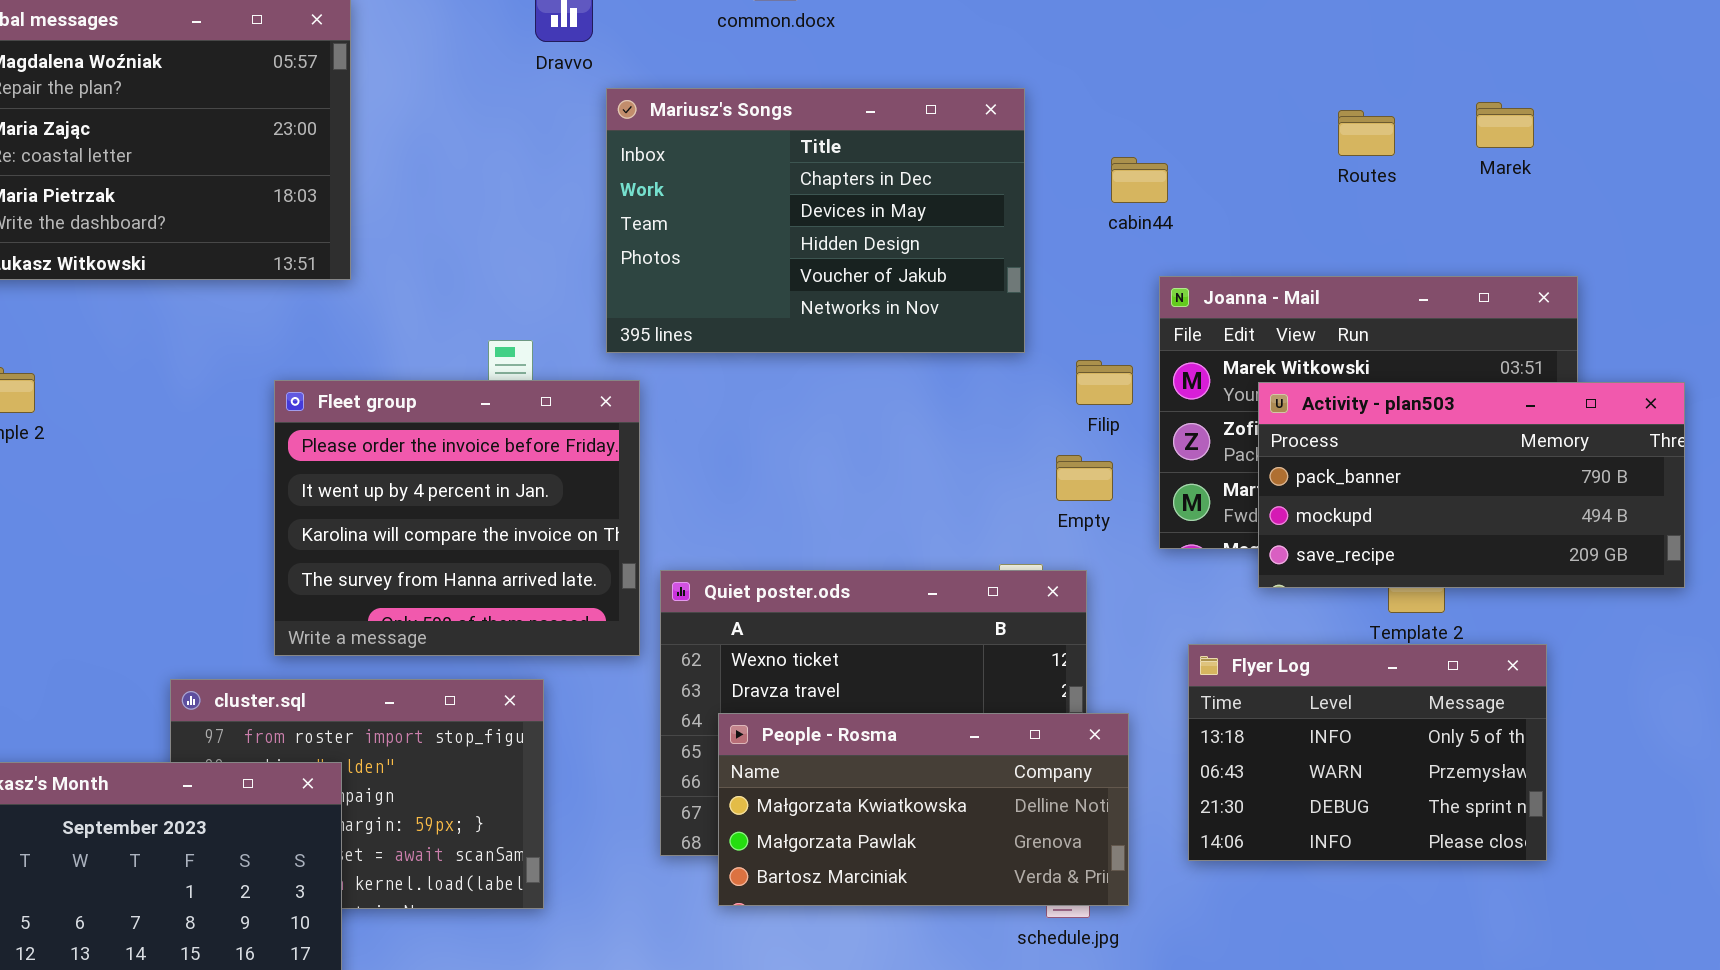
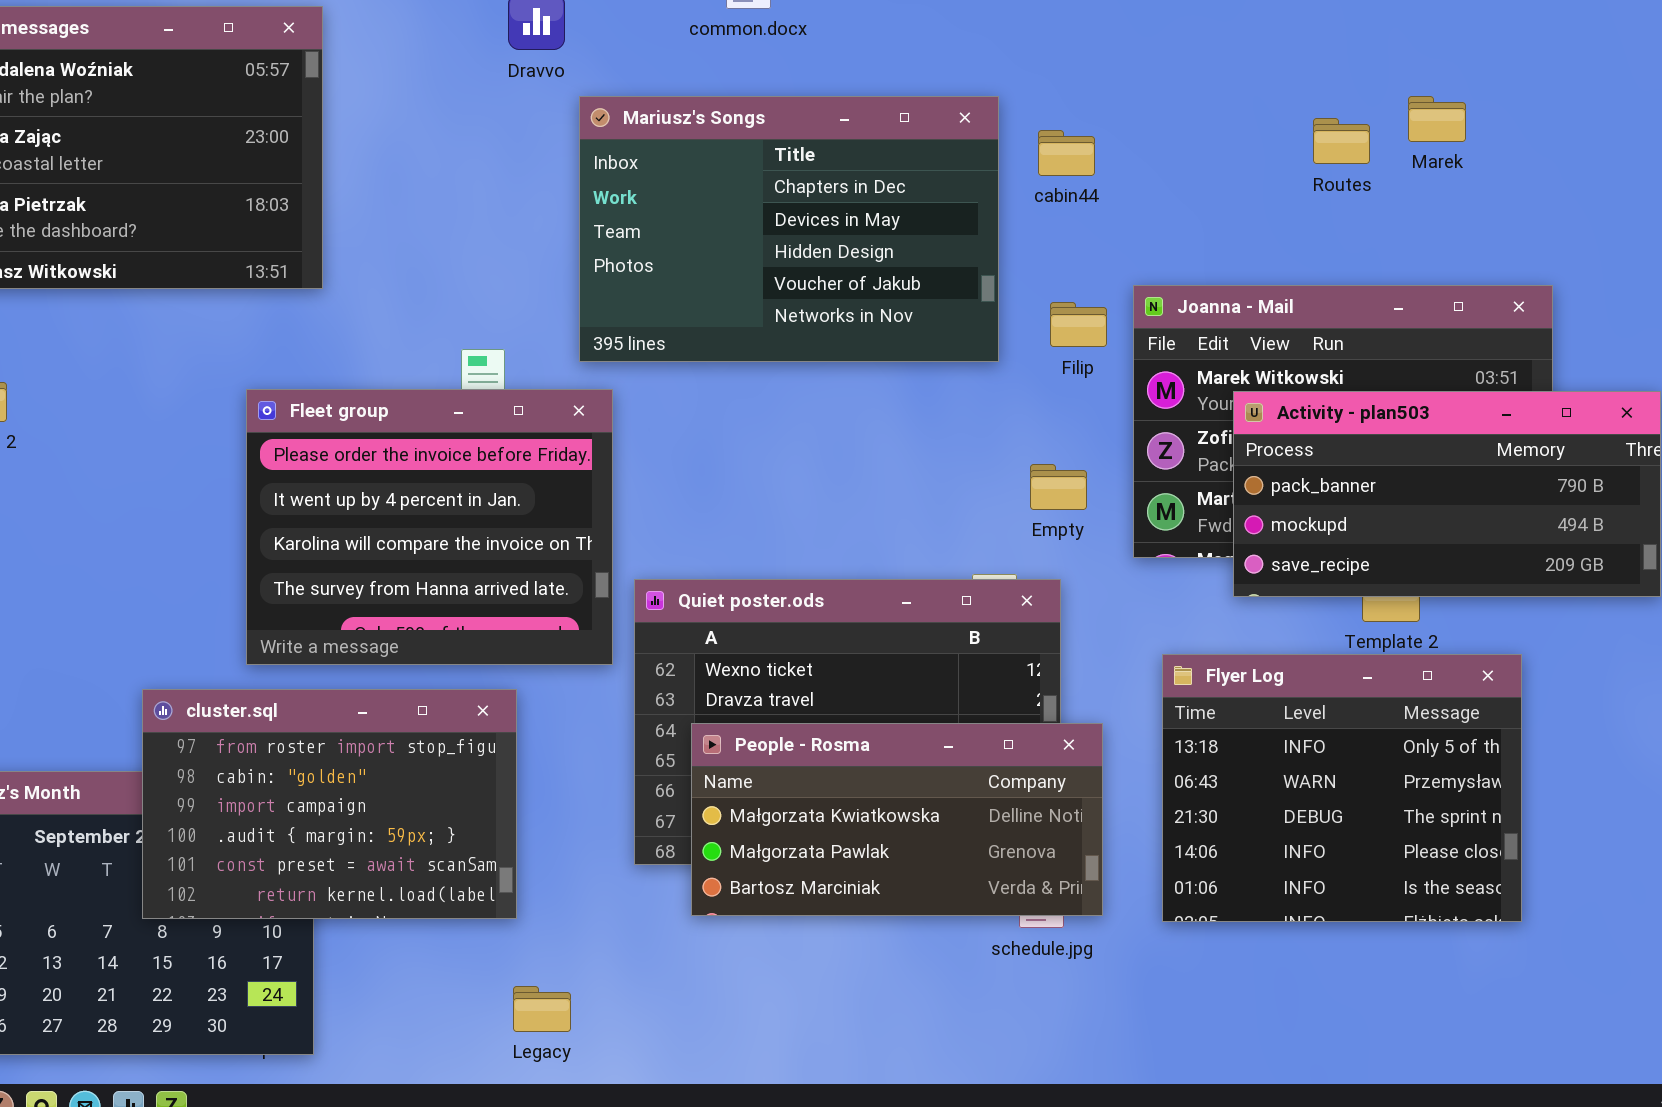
Marek: [1476,102,1534,148] -> [1408,96,1466,142], moved
cabin44: [1111,157,1168,203] -> [1038,130,1095,176], moved
Filip: [1076,360,1133,405] -> [1050,302,1107,347], moved
Flyer Log: [1188,644,1547,861] -> [1162,654,1522,922], resized
cluster.sql: [170,679,544,909] -> [142,689,517,919], raised

